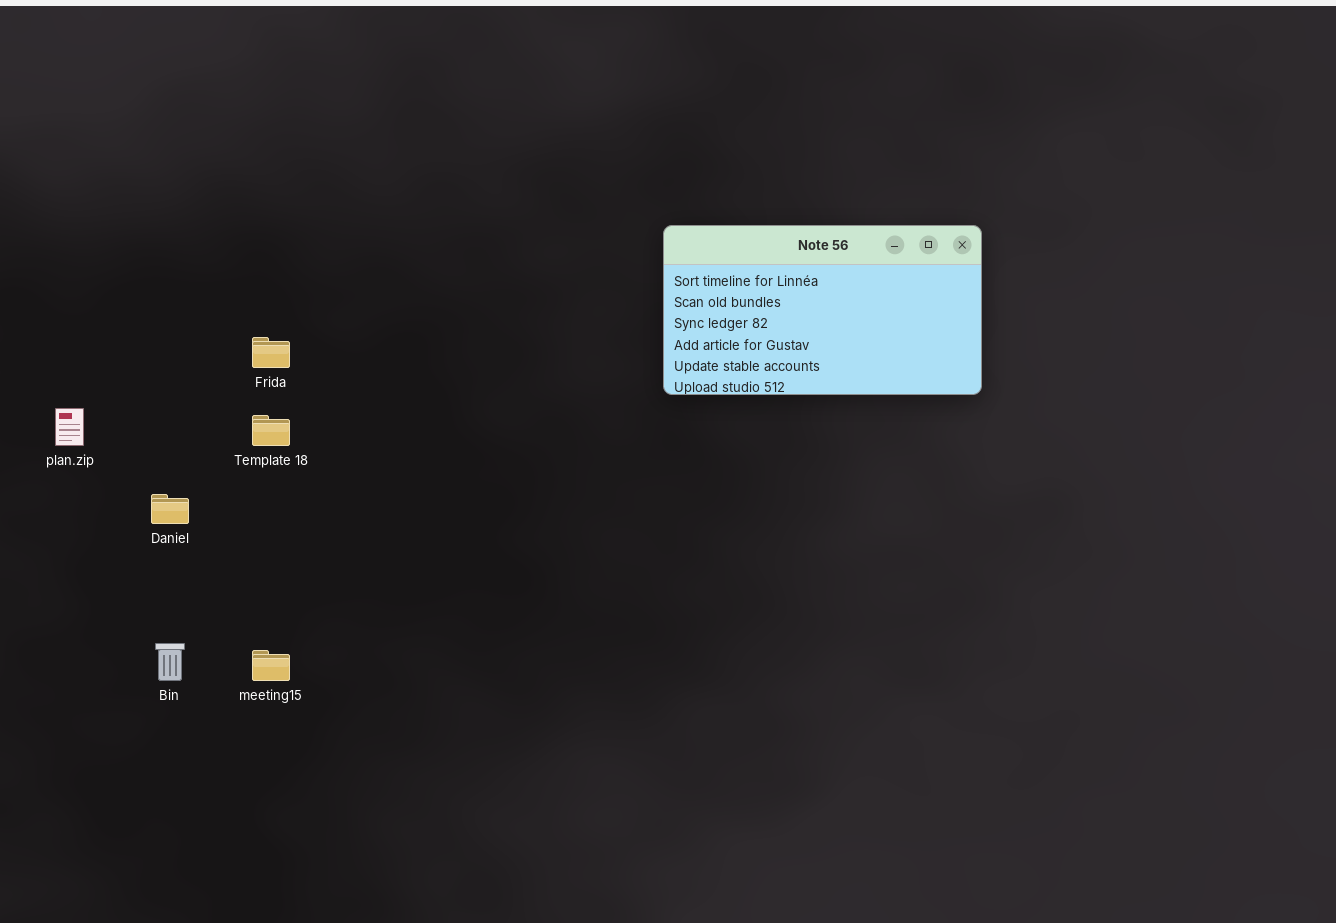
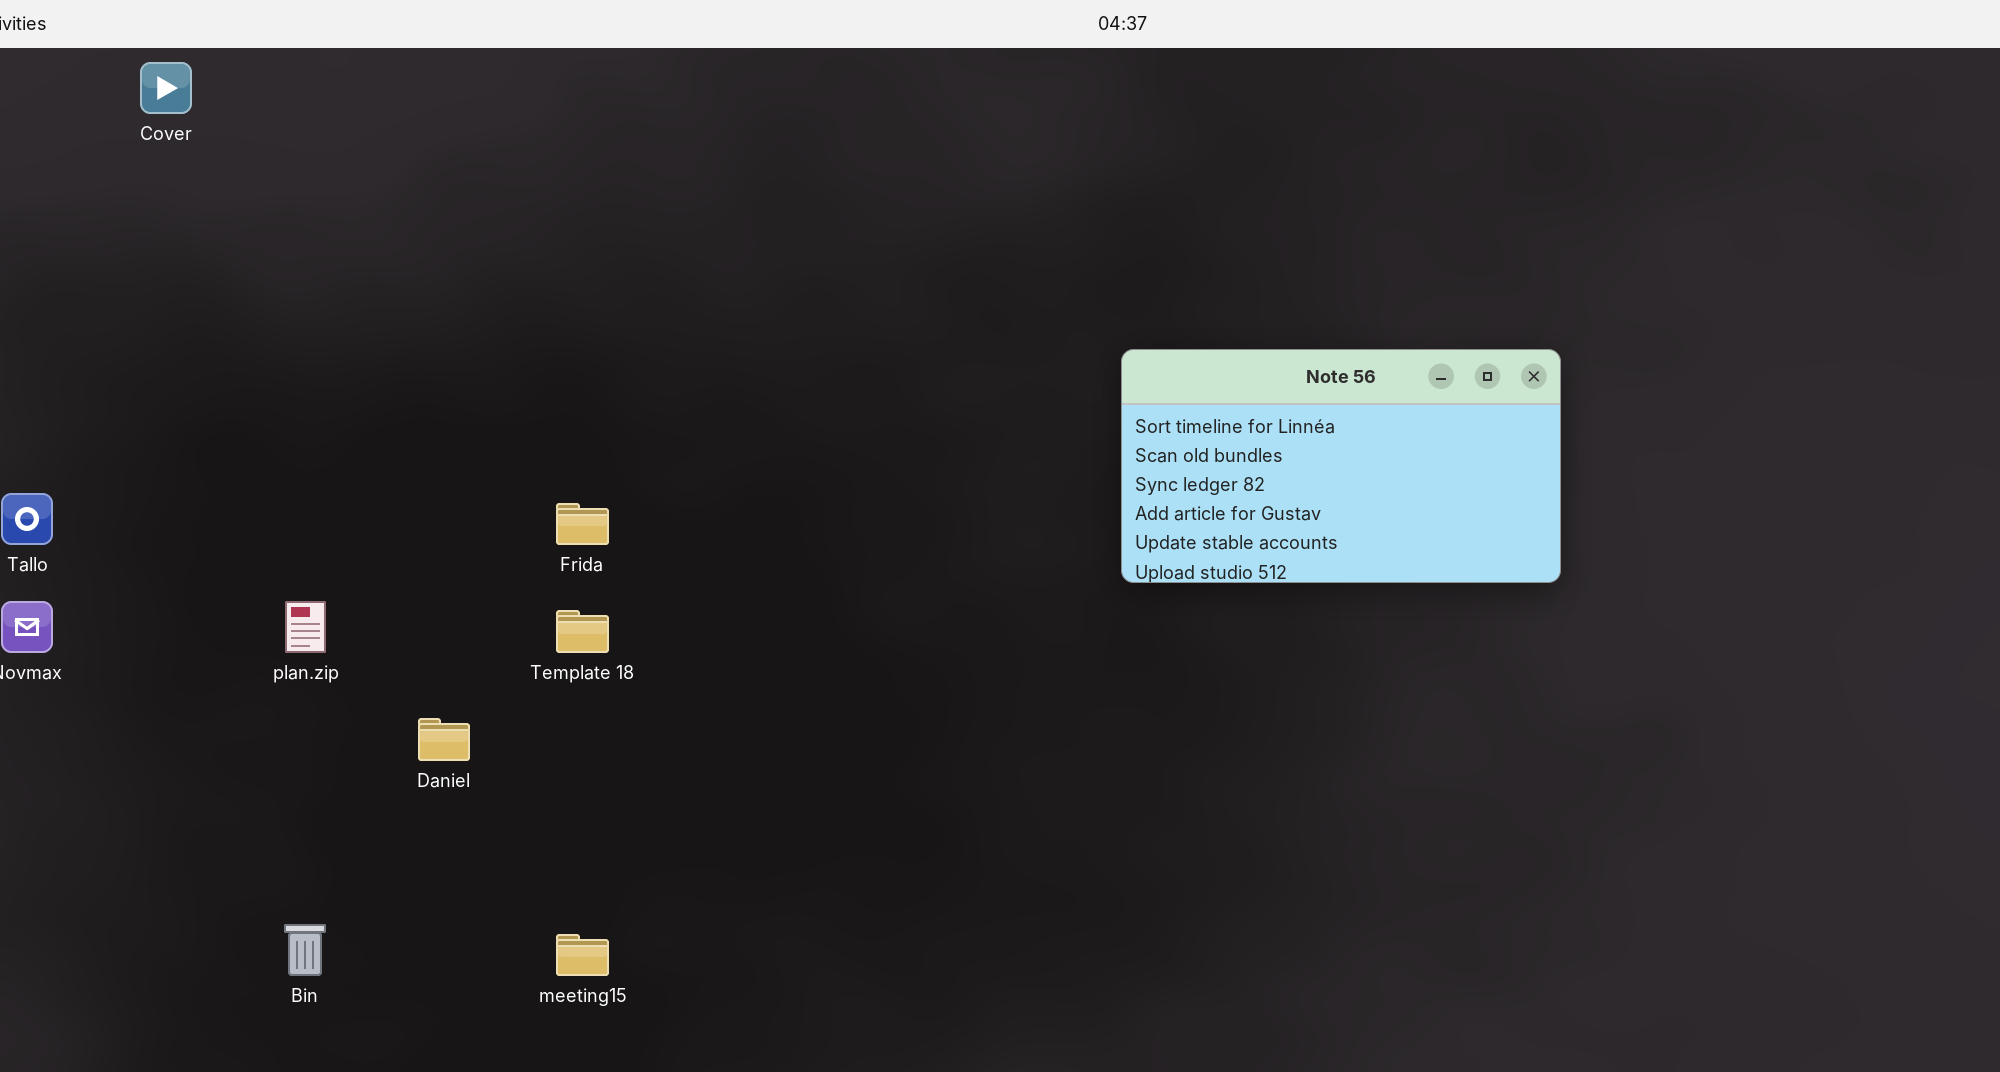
Bin: [155,643,185,681] -> [284,924,326,976], moved

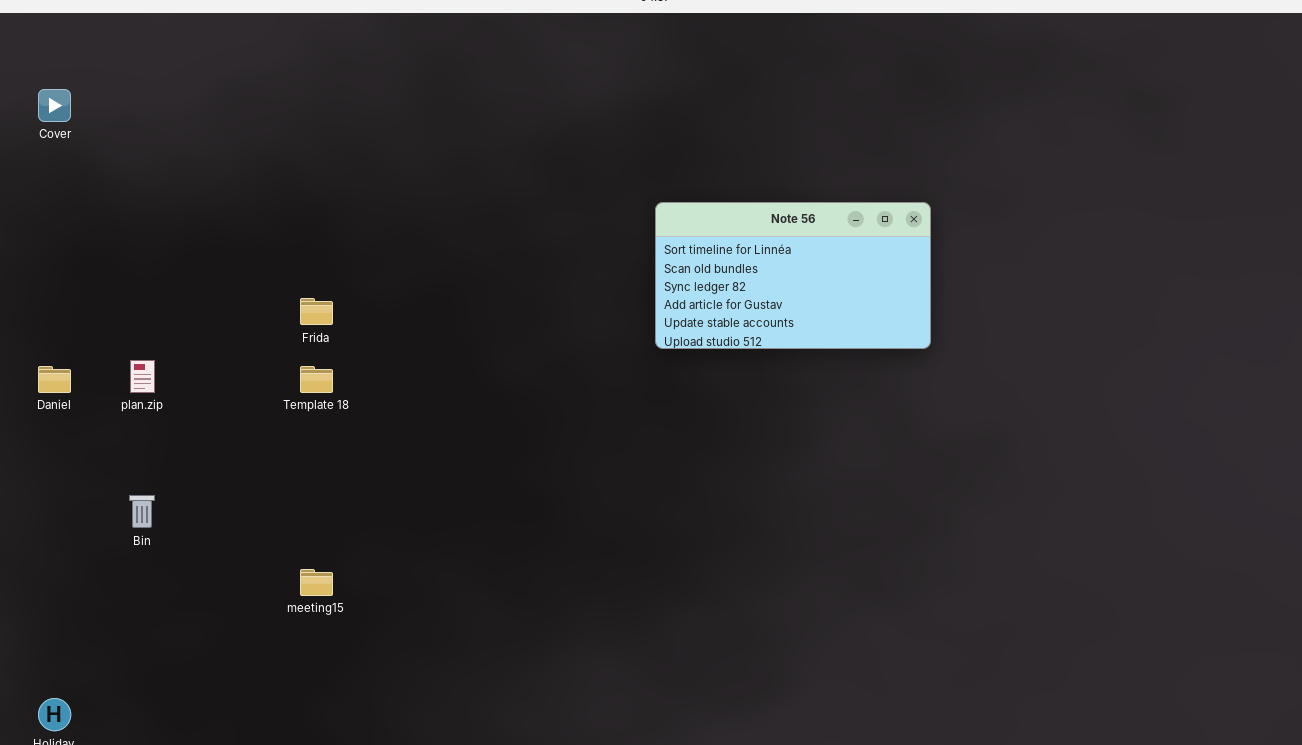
Cover: [140,62,192,114] -> [38,89,71,122], moved
Daniel: [418,718,470,761] -> [38,366,71,393], moved
Bin: [284,924,326,976] -> [129,495,155,528], moved

